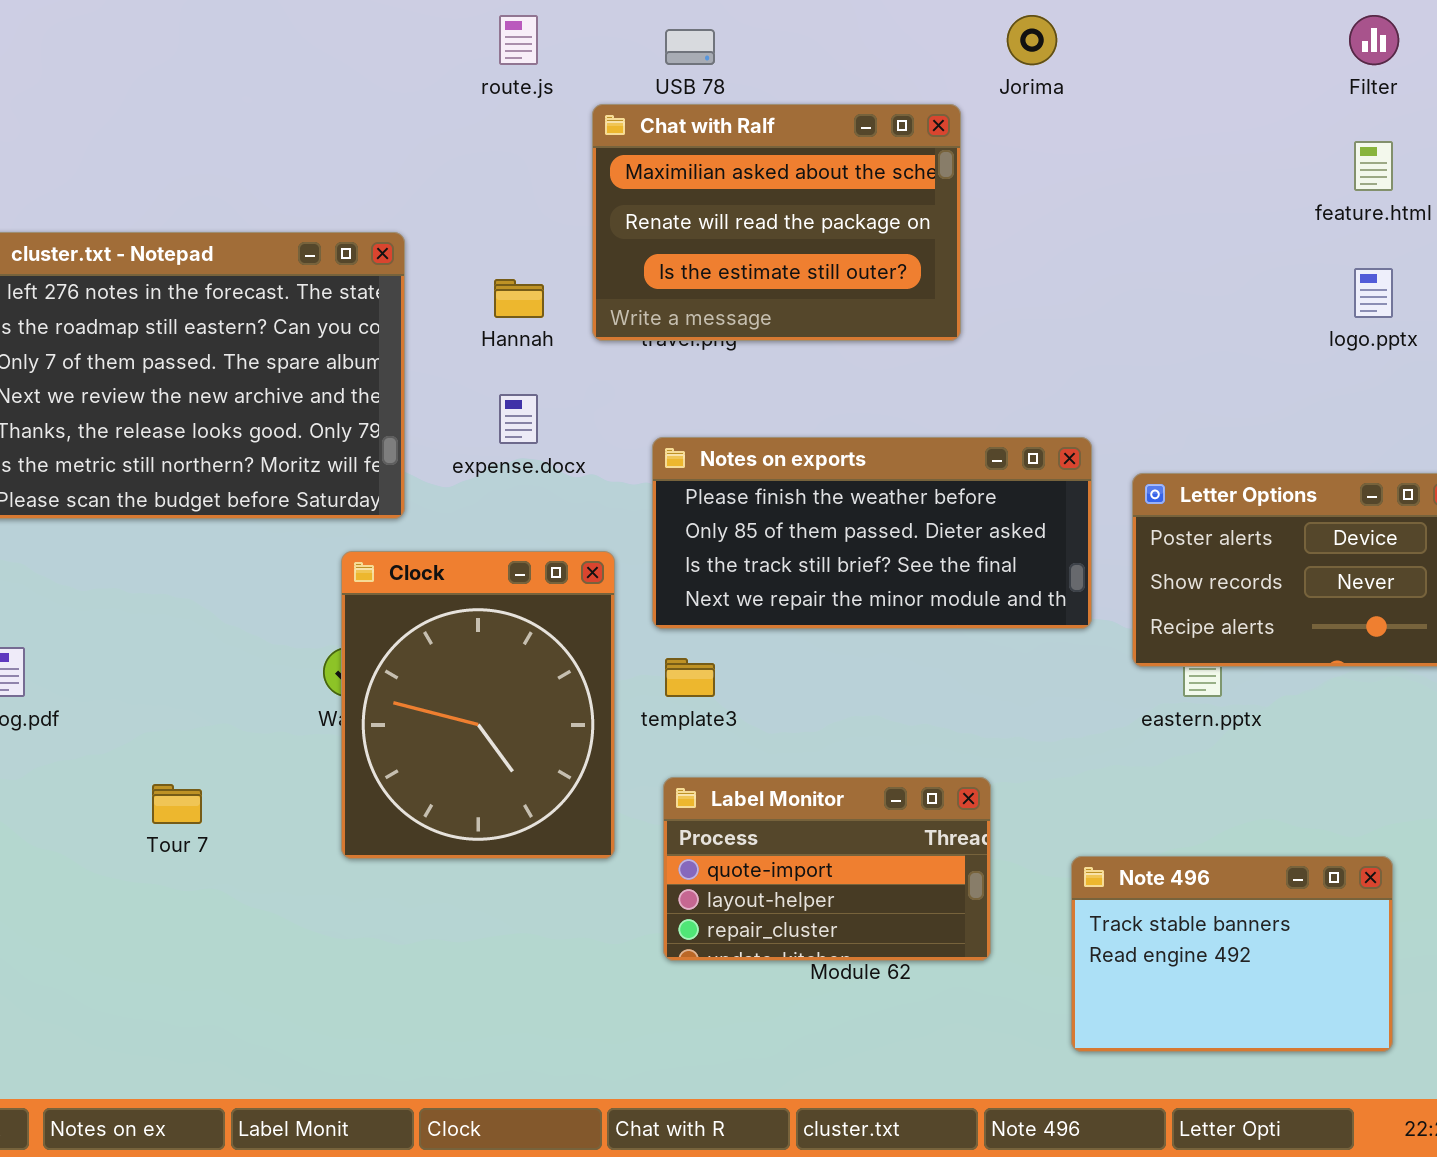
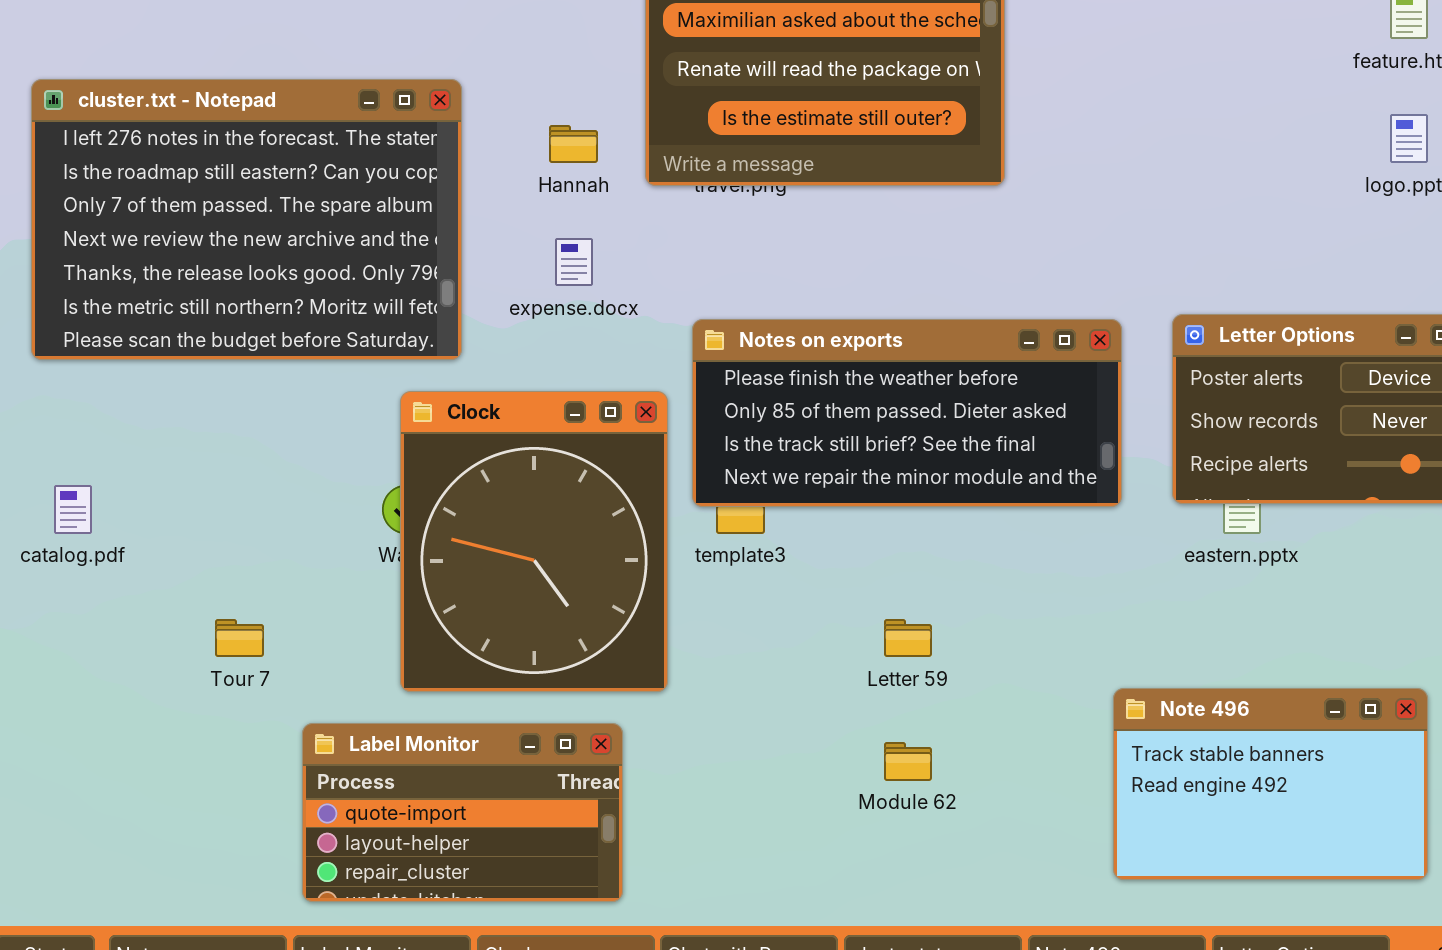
Notes on exports: [652,437,1092,629] -> [692,319,1122,507], moved
Label Monitor: [663,777,991,961] -> [302,723,623,902], moved

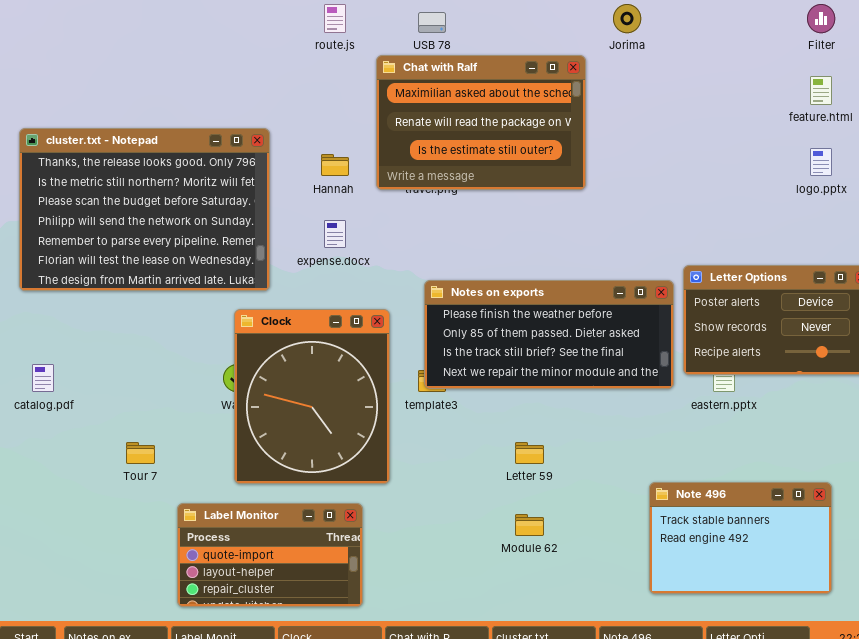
cluster.txt - Notepad: [31,79,462,360] -> [19,128,270,291], scrolled down 4 rows
Notes on exports: [692,319,1122,507] -> [424,280,674,389], moved

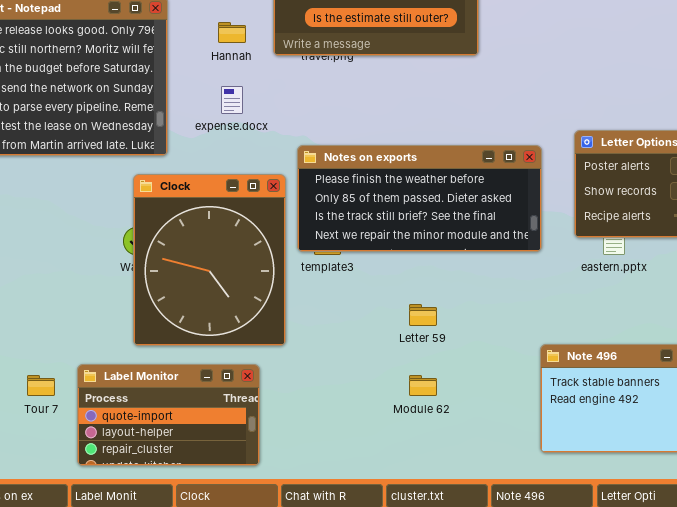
Notes on exports: [424,280,674,389] -> [297,145,542,252], moved
Tour 7: [126,442,155,464] -> [27,375,55,396], moved

